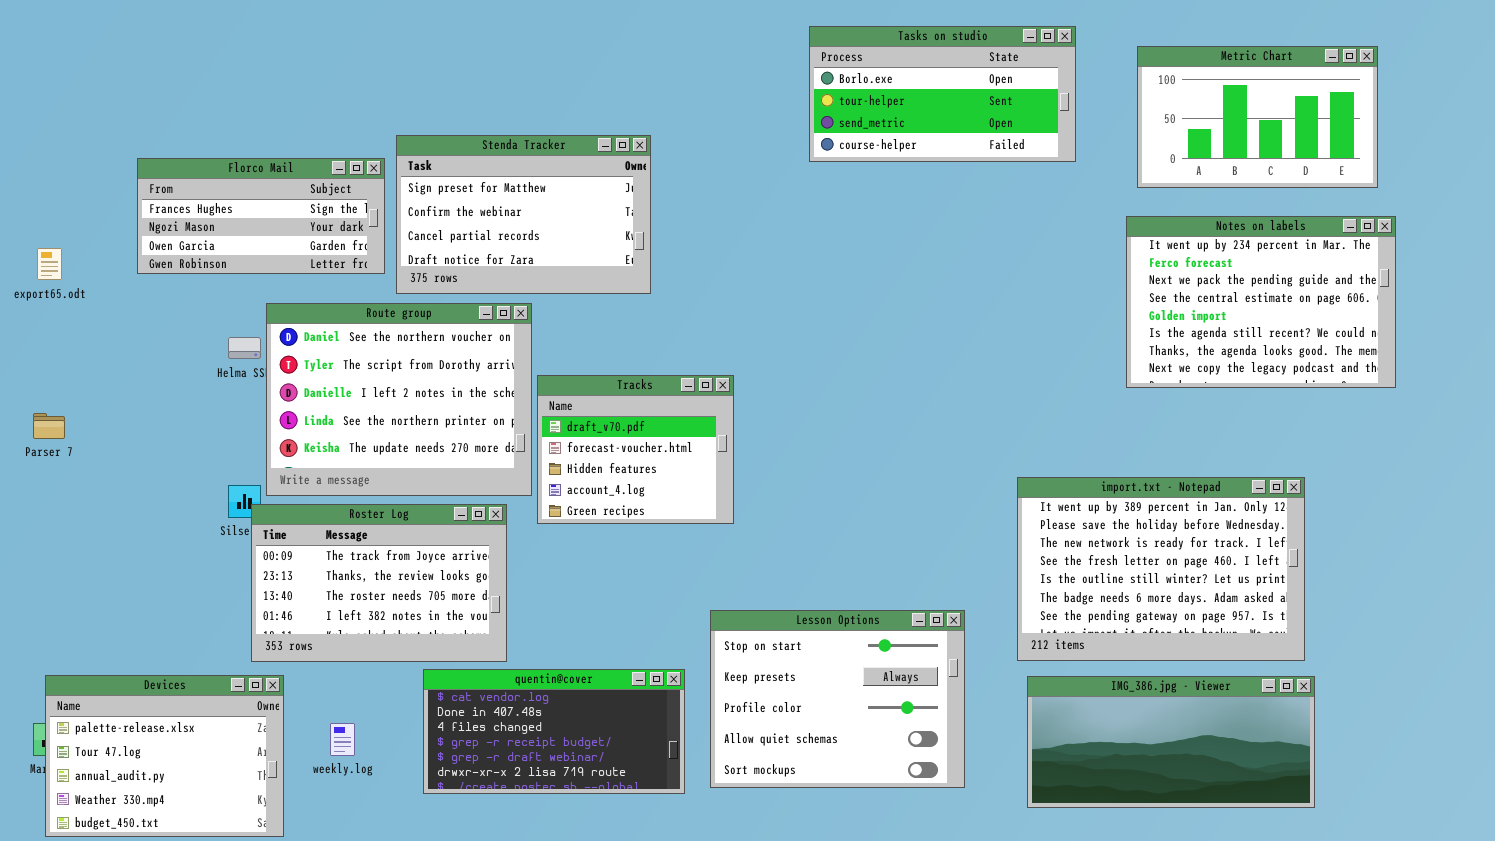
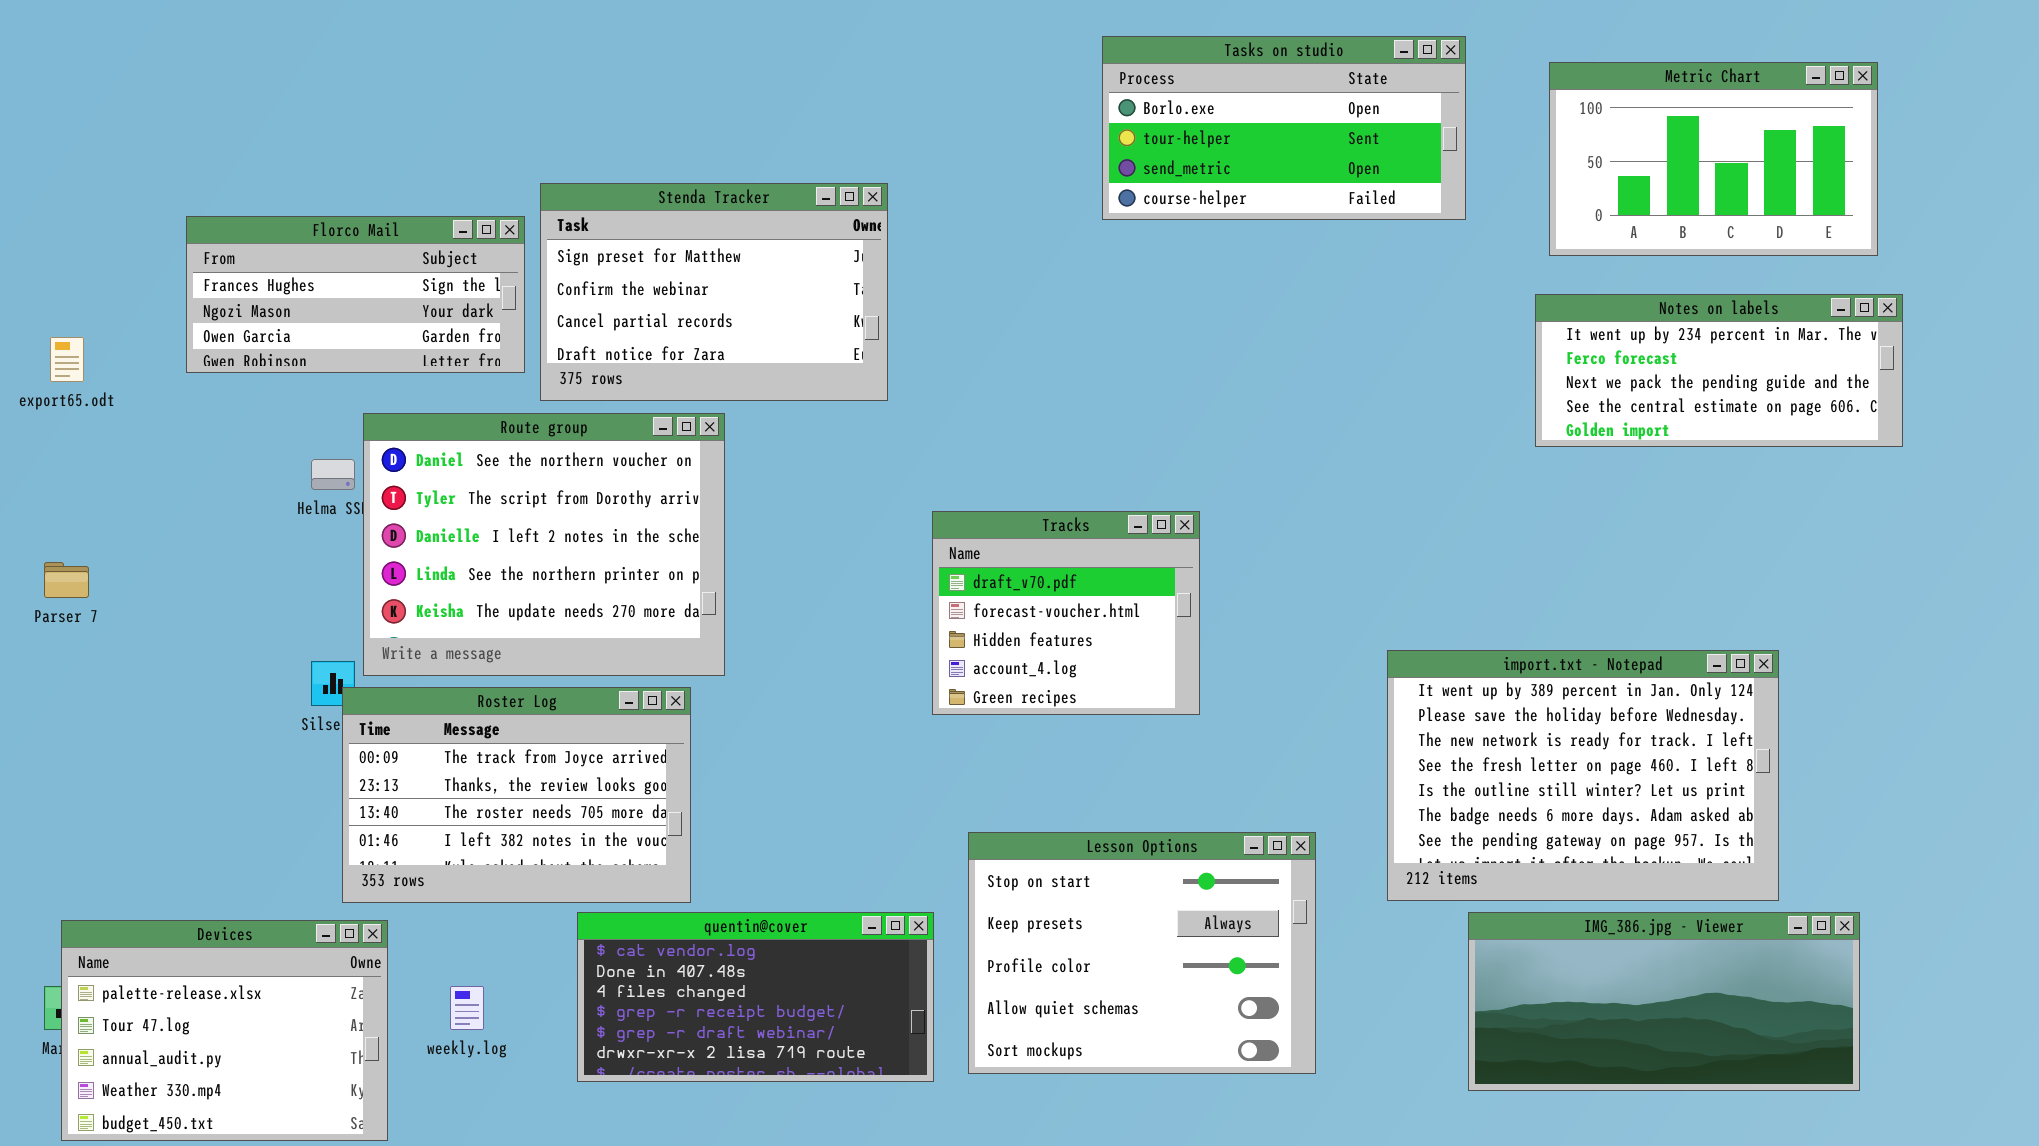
Notes on labels: [1126,216,1396,388] -> [1535,294,1903,447], resized
Tracks: [537,375,734,524] -> [932,511,1200,715], moved
IMG_386.jpg - Viewer: [1027,676,1315,808] -> [1468,912,1860,1091], moved

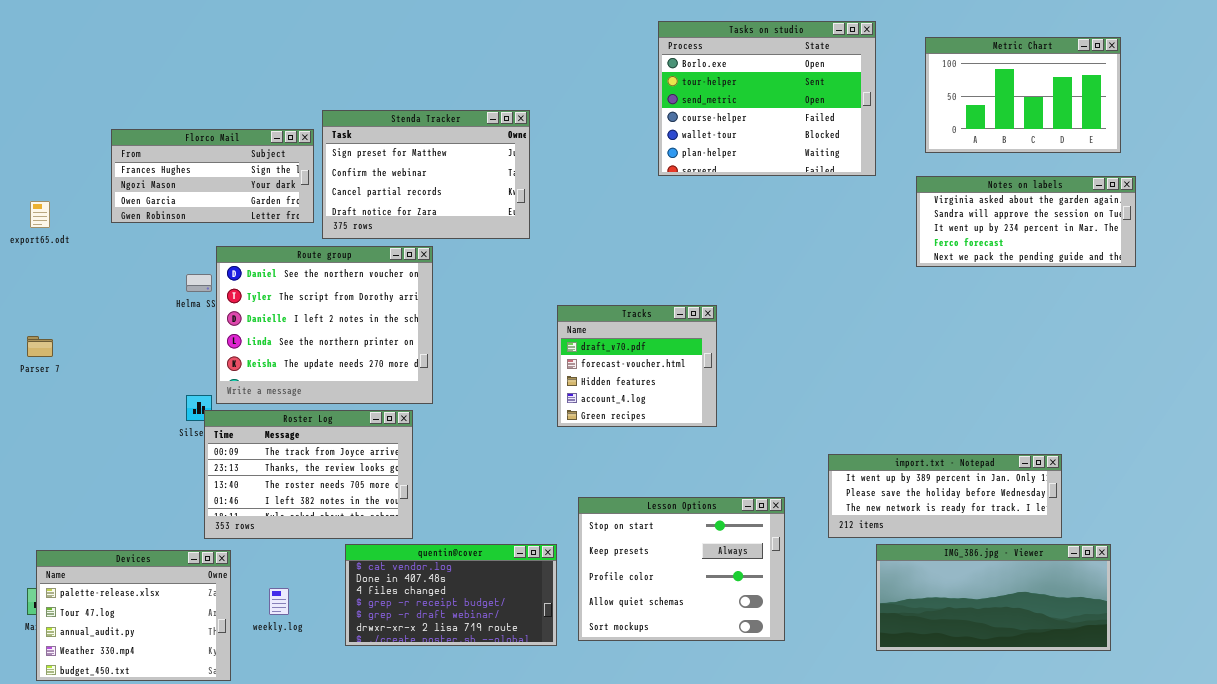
Tasks on studio: [1102,36,1466,220] -> [658,21,876,176], resized
Notes on labels: [1535,294,1903,447] -> [916,176,1136,267], scrolled up 2 rows
import.txt - Notepad: [1387,650,1779,901] -> [828,454,1062,538], resized

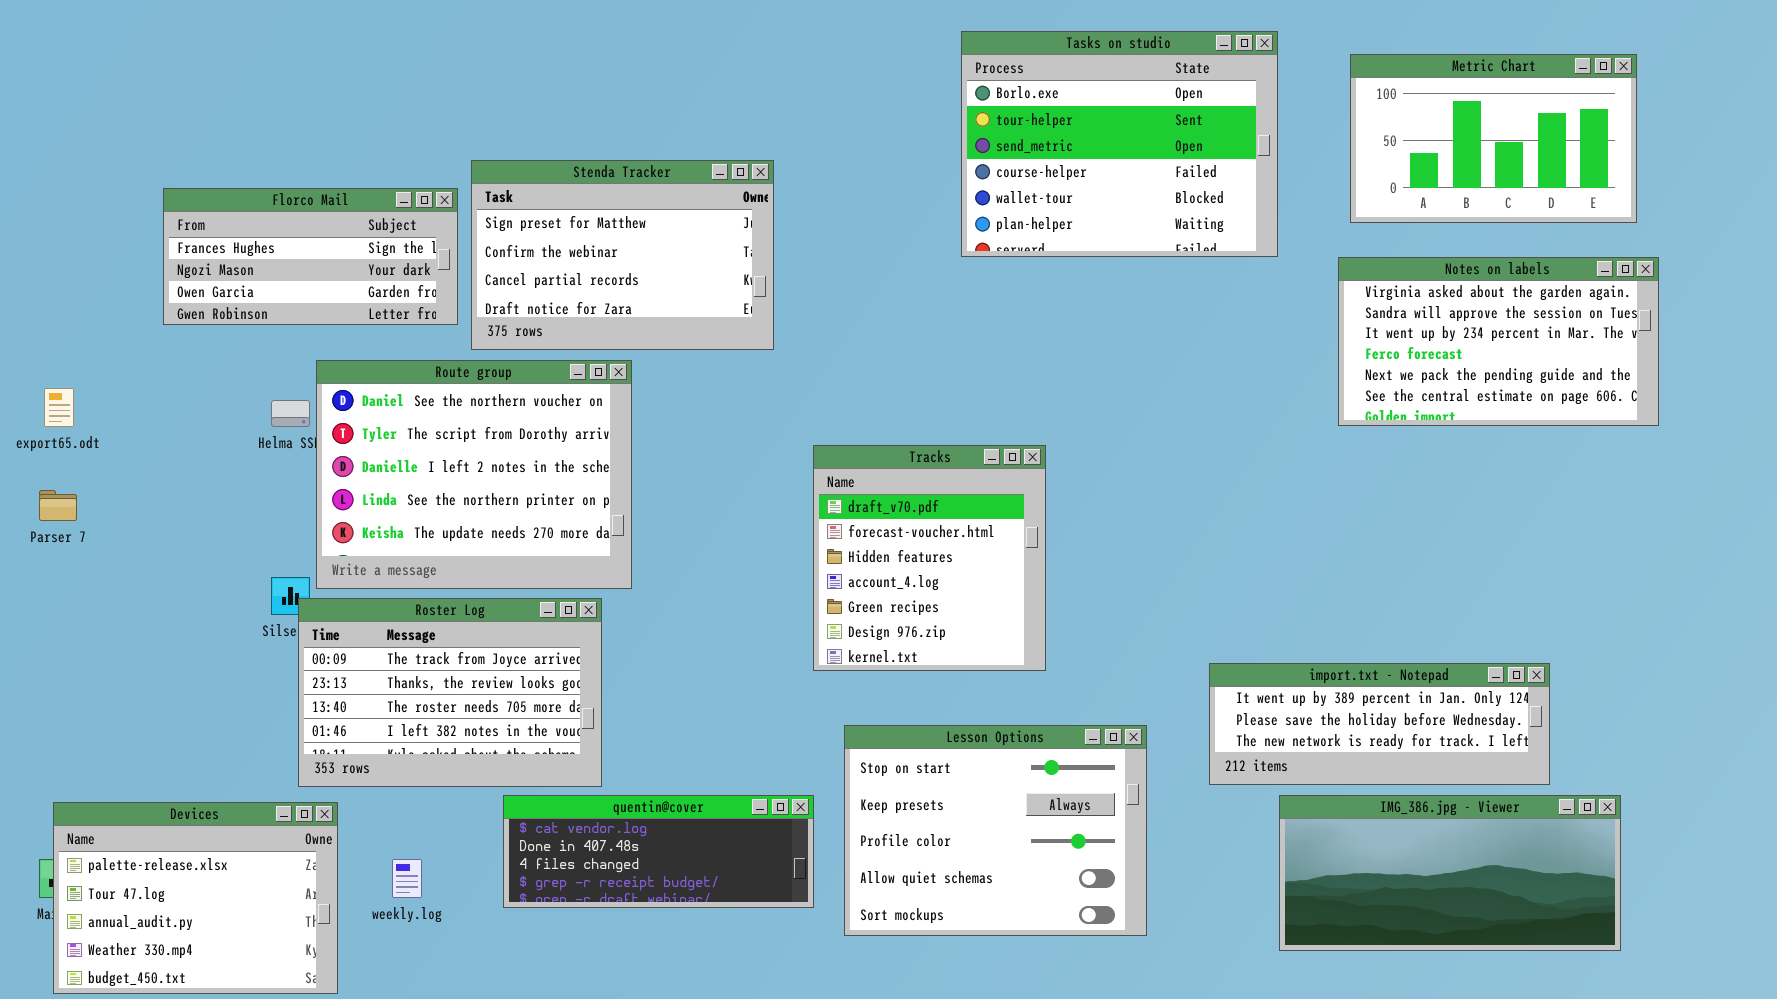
Notes on labels: [916,176,1136,267] -> [1338,257,1659,426], resized
export65.odt: [30,201,50,228] -> [44,388,74,427], moved
Tracks: [557,305,717,427] -> [813,445,1046,671], resized
quentin@cover: [345,544,557,646] -> [503,795,814,908], resized

